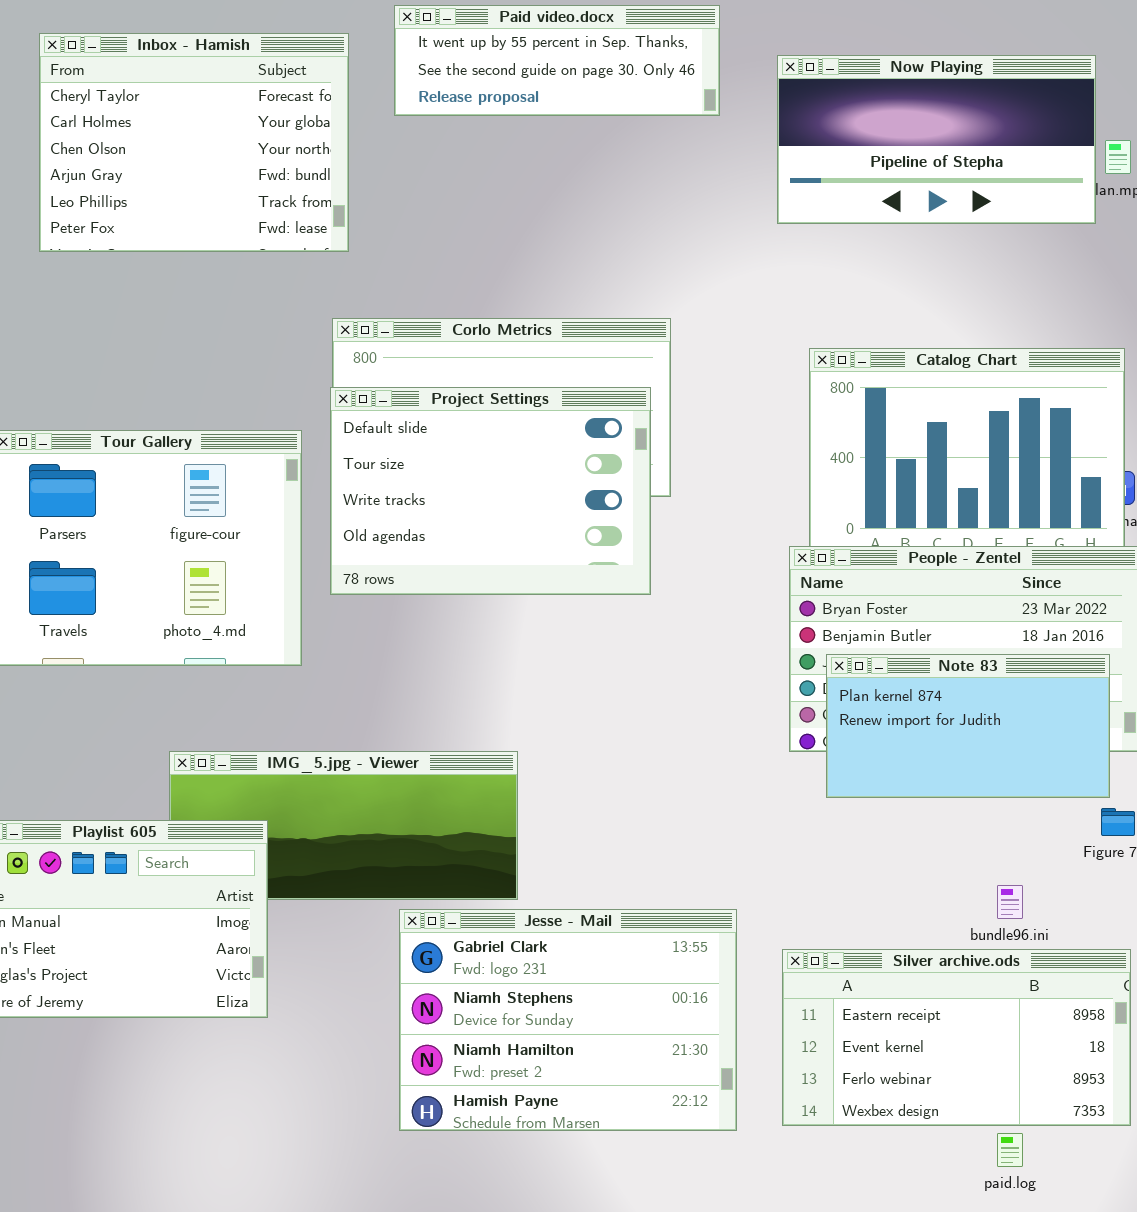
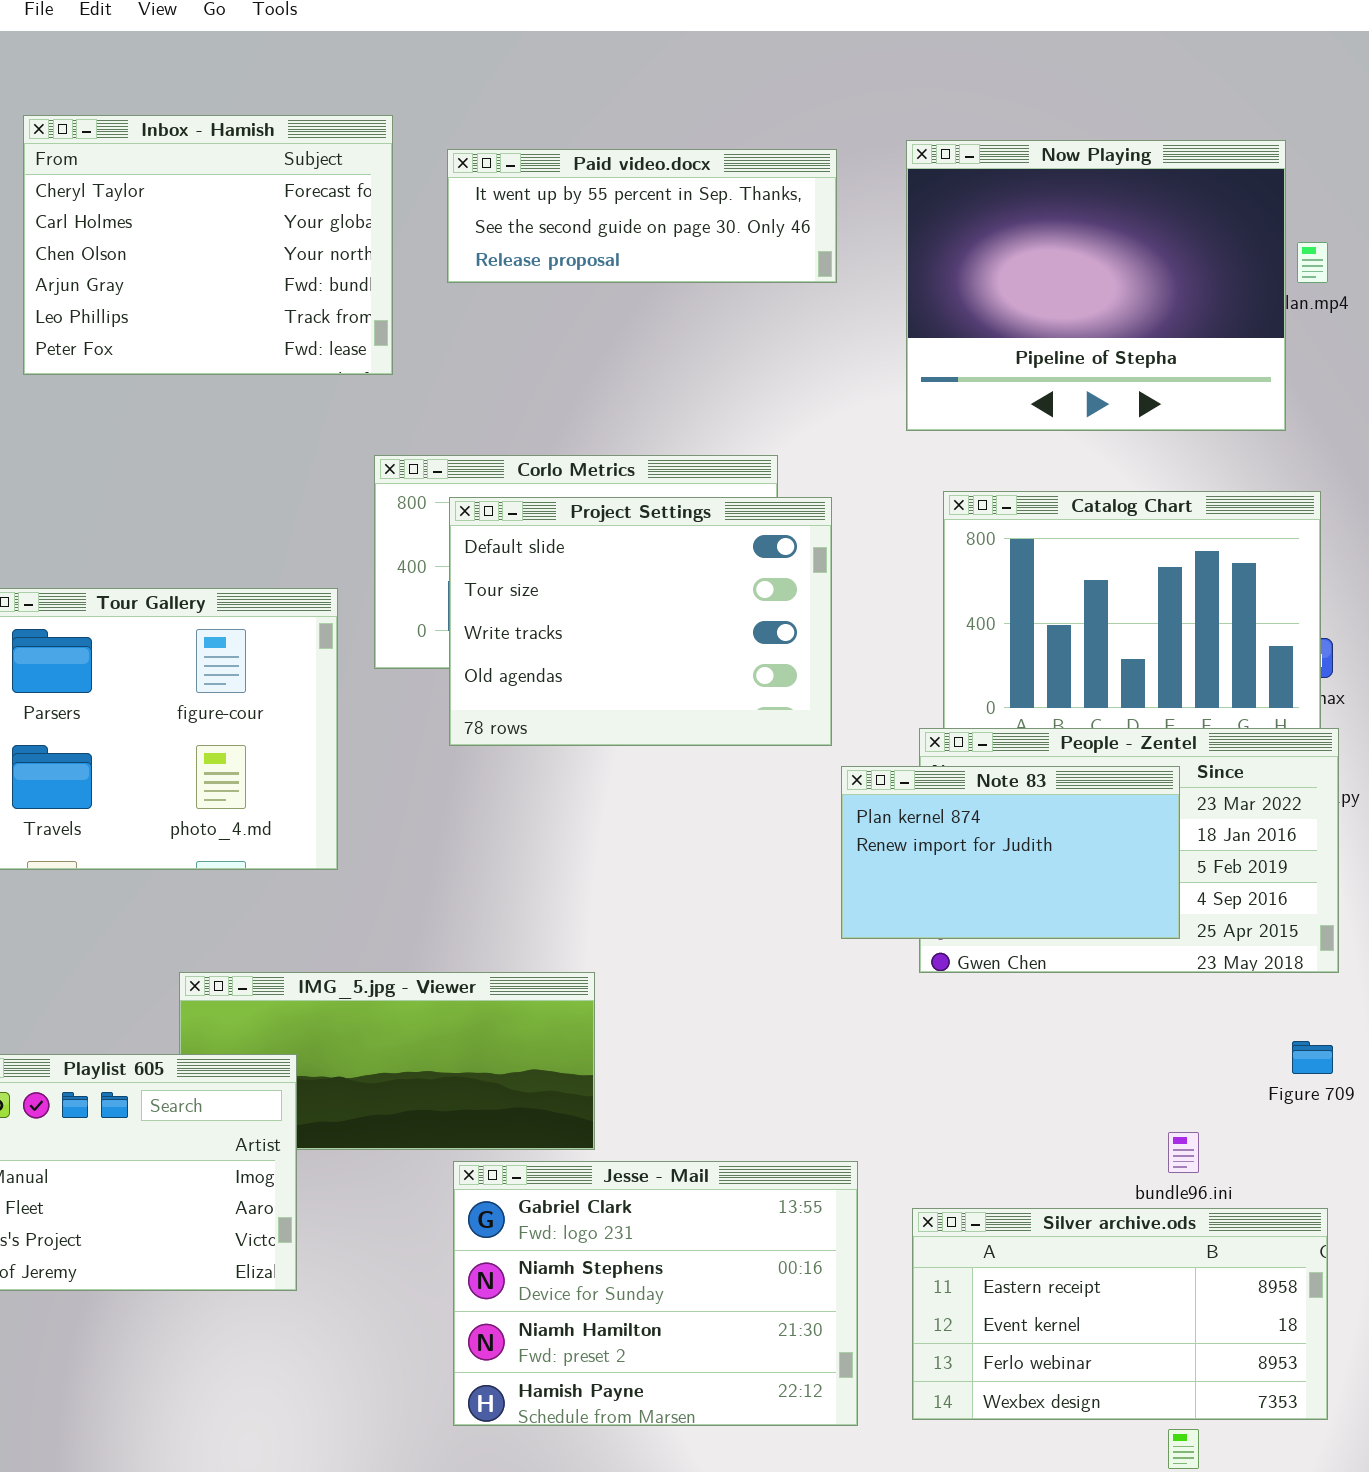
Paid video.docx: [394,5,720,116] -> [447,149,837,283], moved
Now Playing: [777,55,1096,224] -> [906,140,1286,431], resized
Project Settings: [330,387,651,595] -> [449,497,832,746], moved
Note 83: [826,654,1110,798] -> [841,766,1180,939], moved

